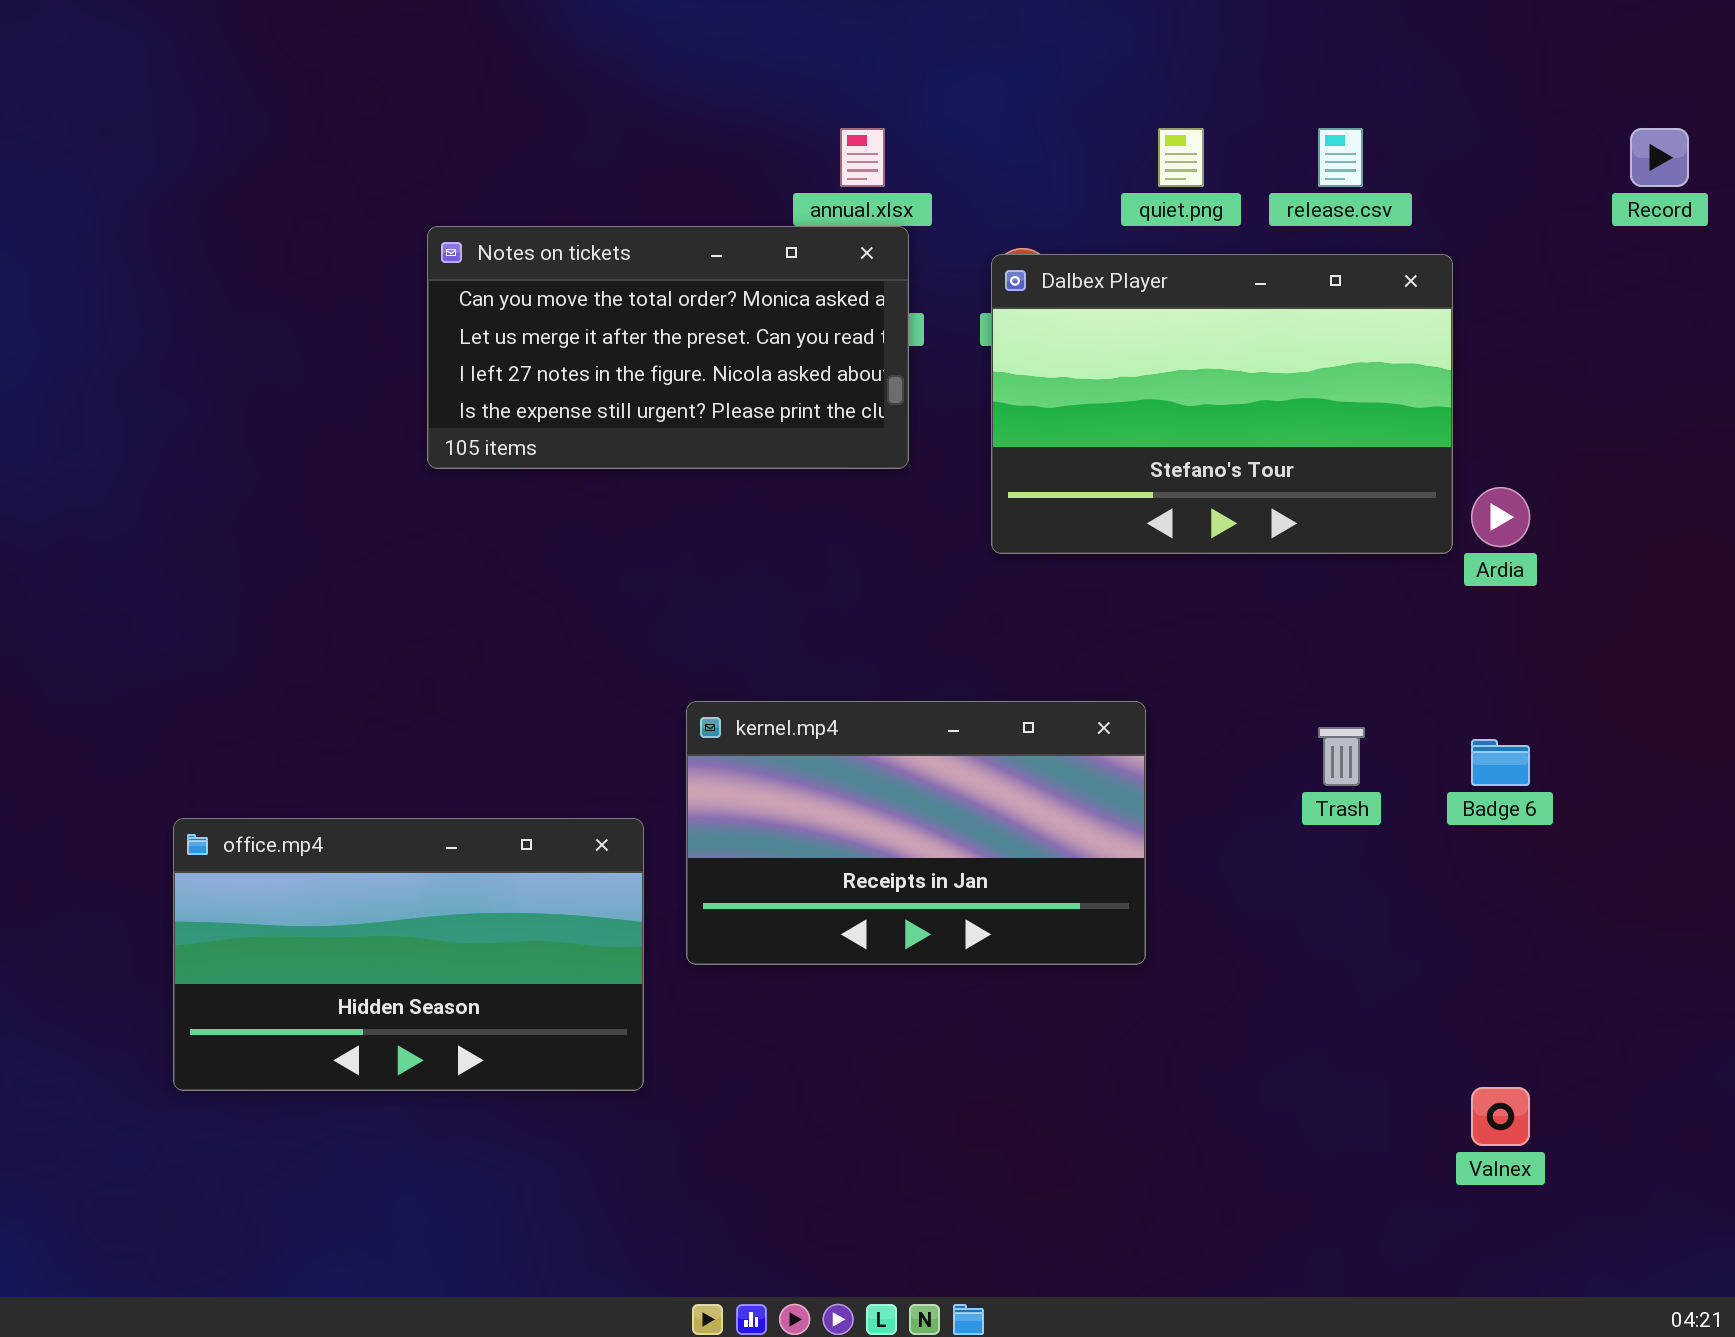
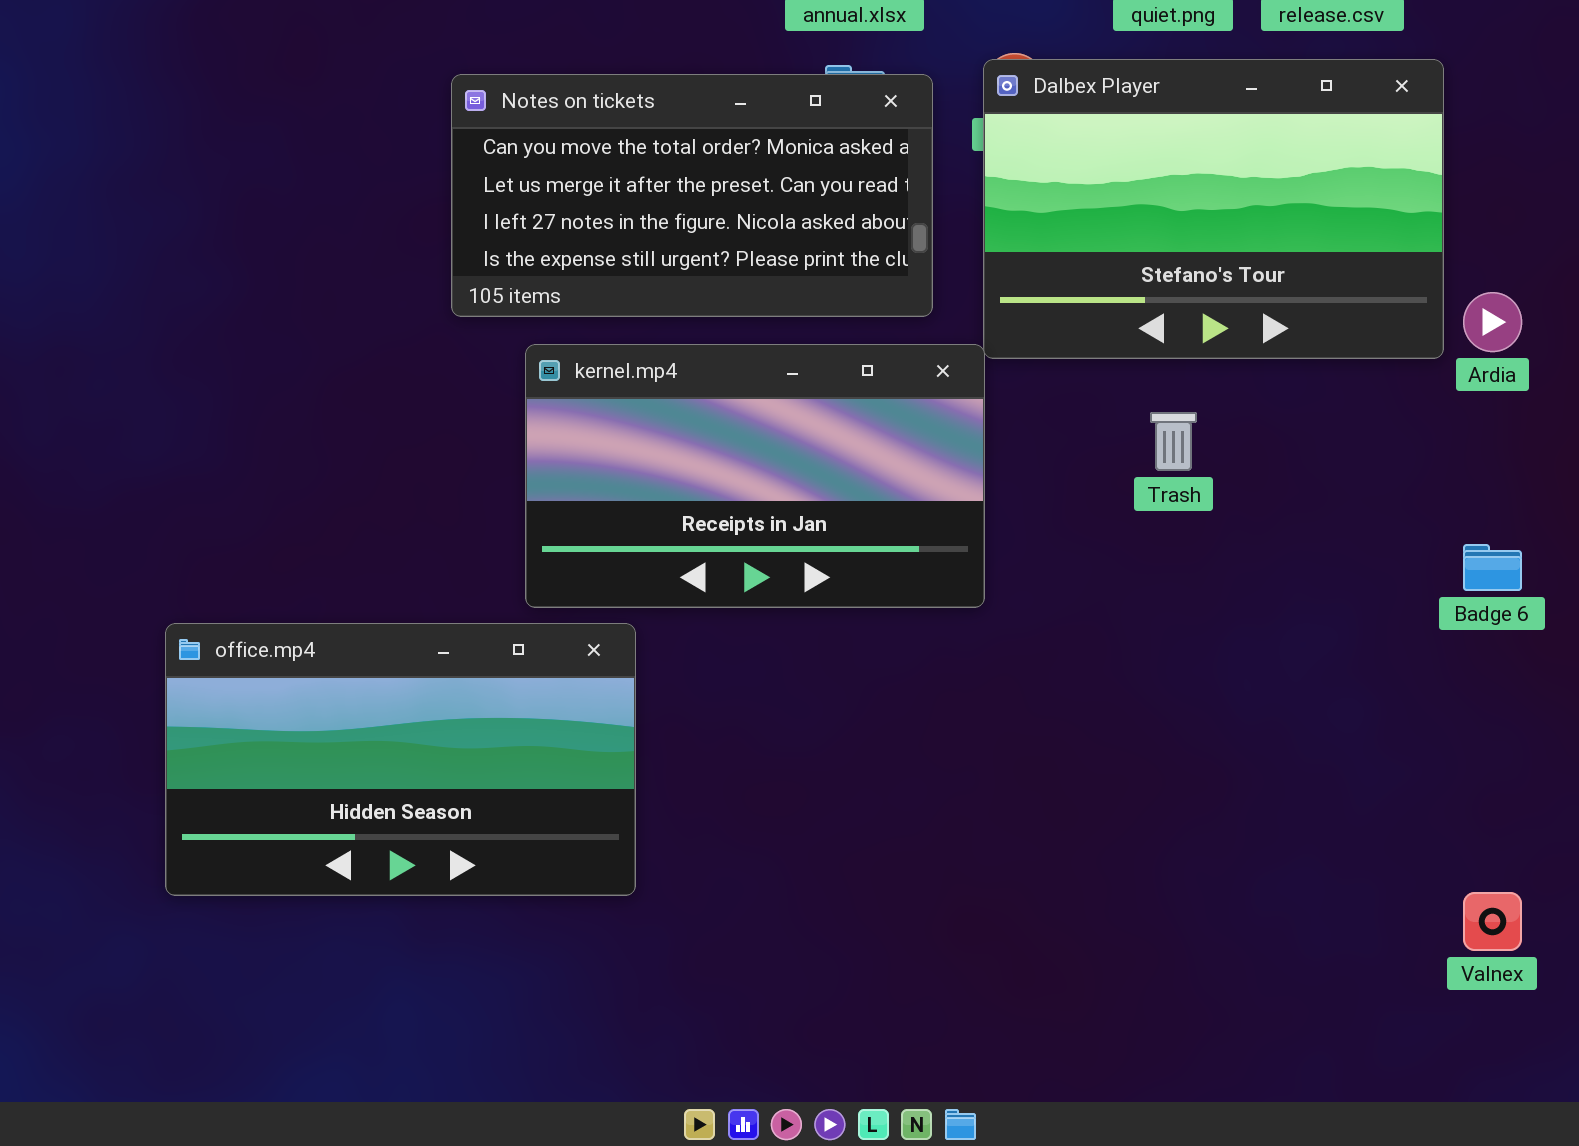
Notes on tickets: [427,226,909,469] -> [451,74,933,317], moved
kernel.mp4: [686,701,1146,965] -> [525,344,985,608], moved
Trash: [1318,727,1365,786] -> [1150,412,1197,471], moved

